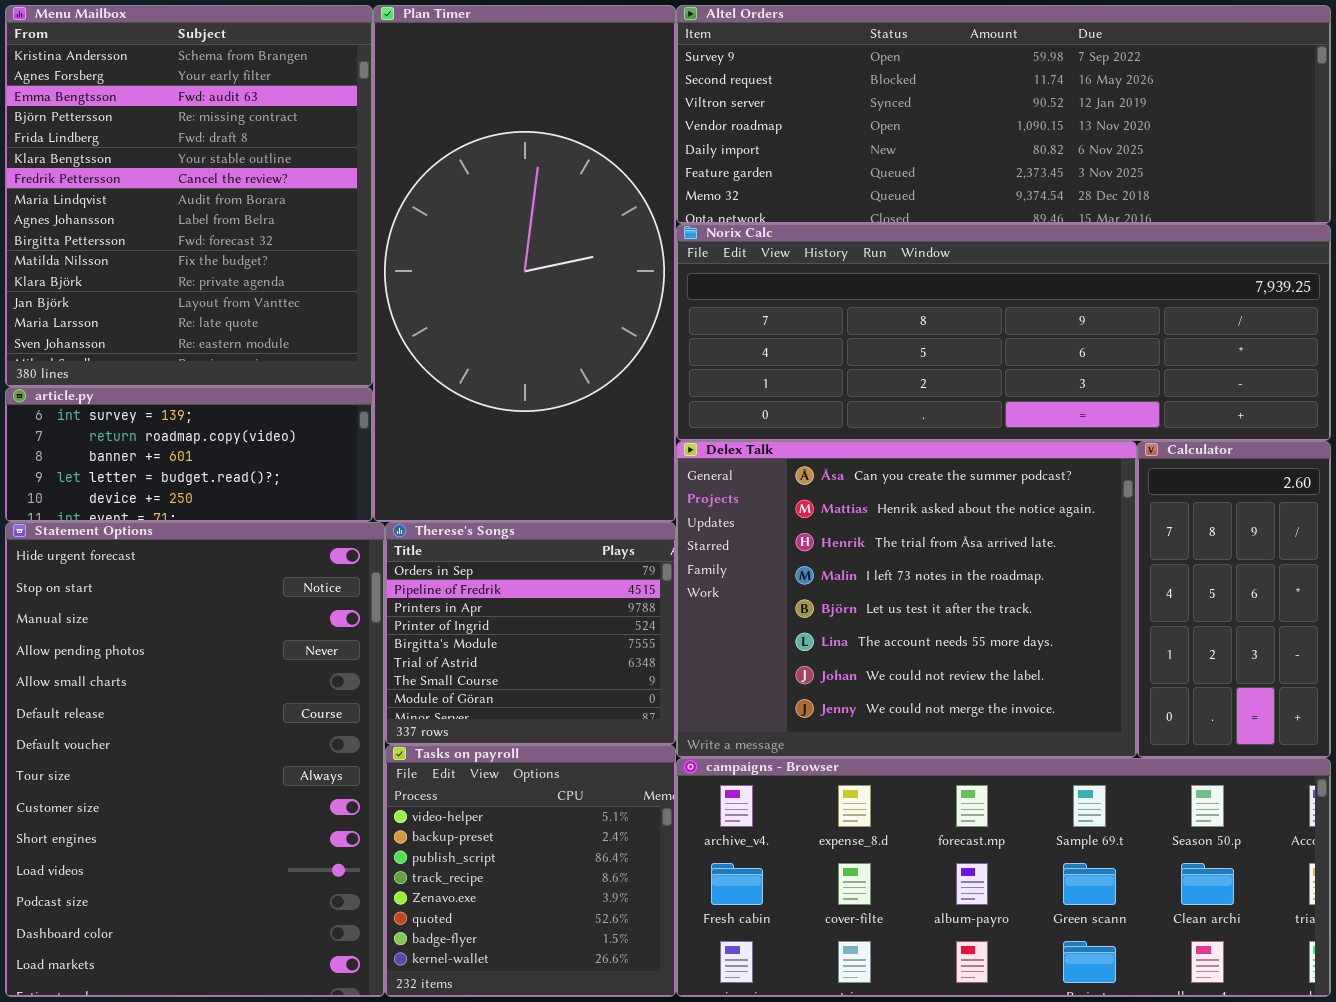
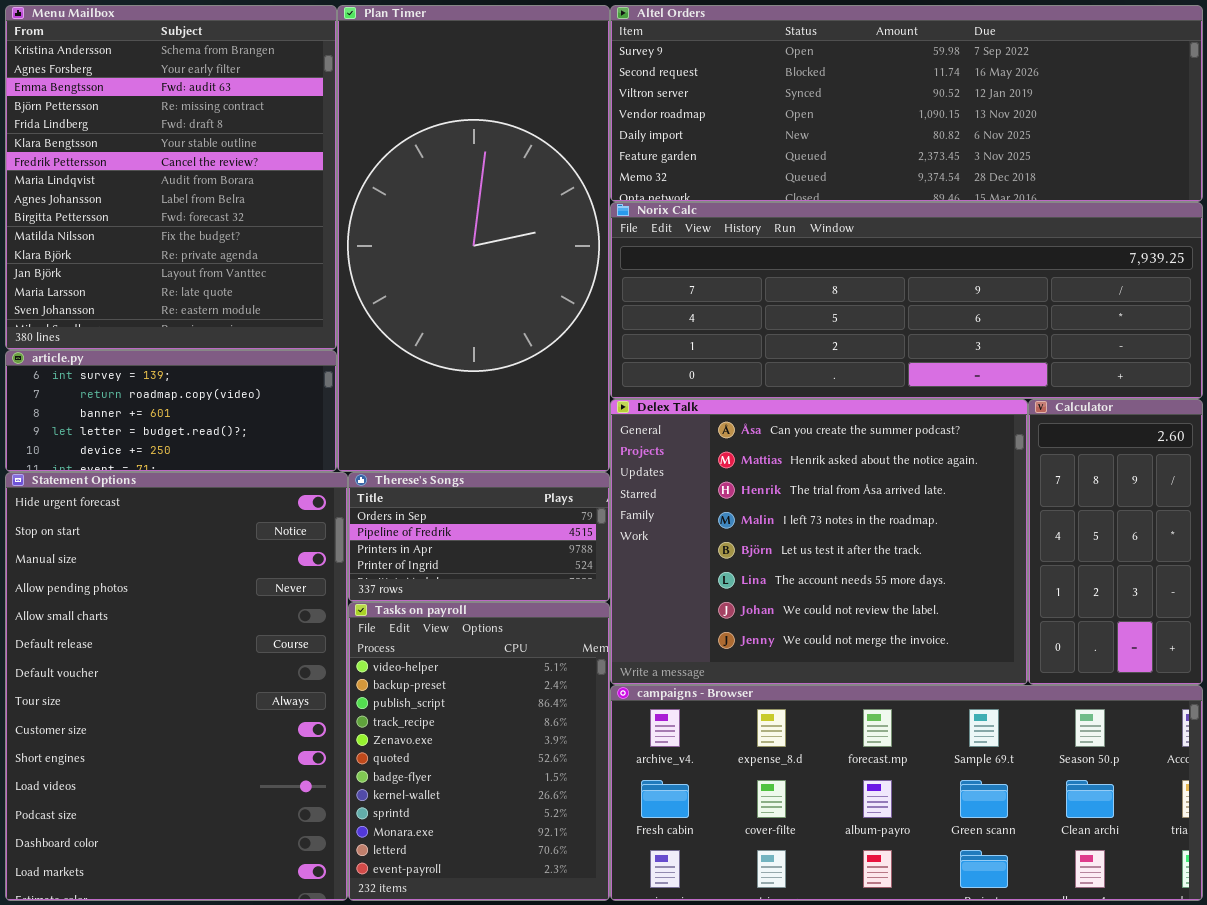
Therese's Songs: [385,522,676,745] -> [348,472,610,602], resized
Tasks on payroll: [385,745,676,997] -> [348,602,610,901], resized

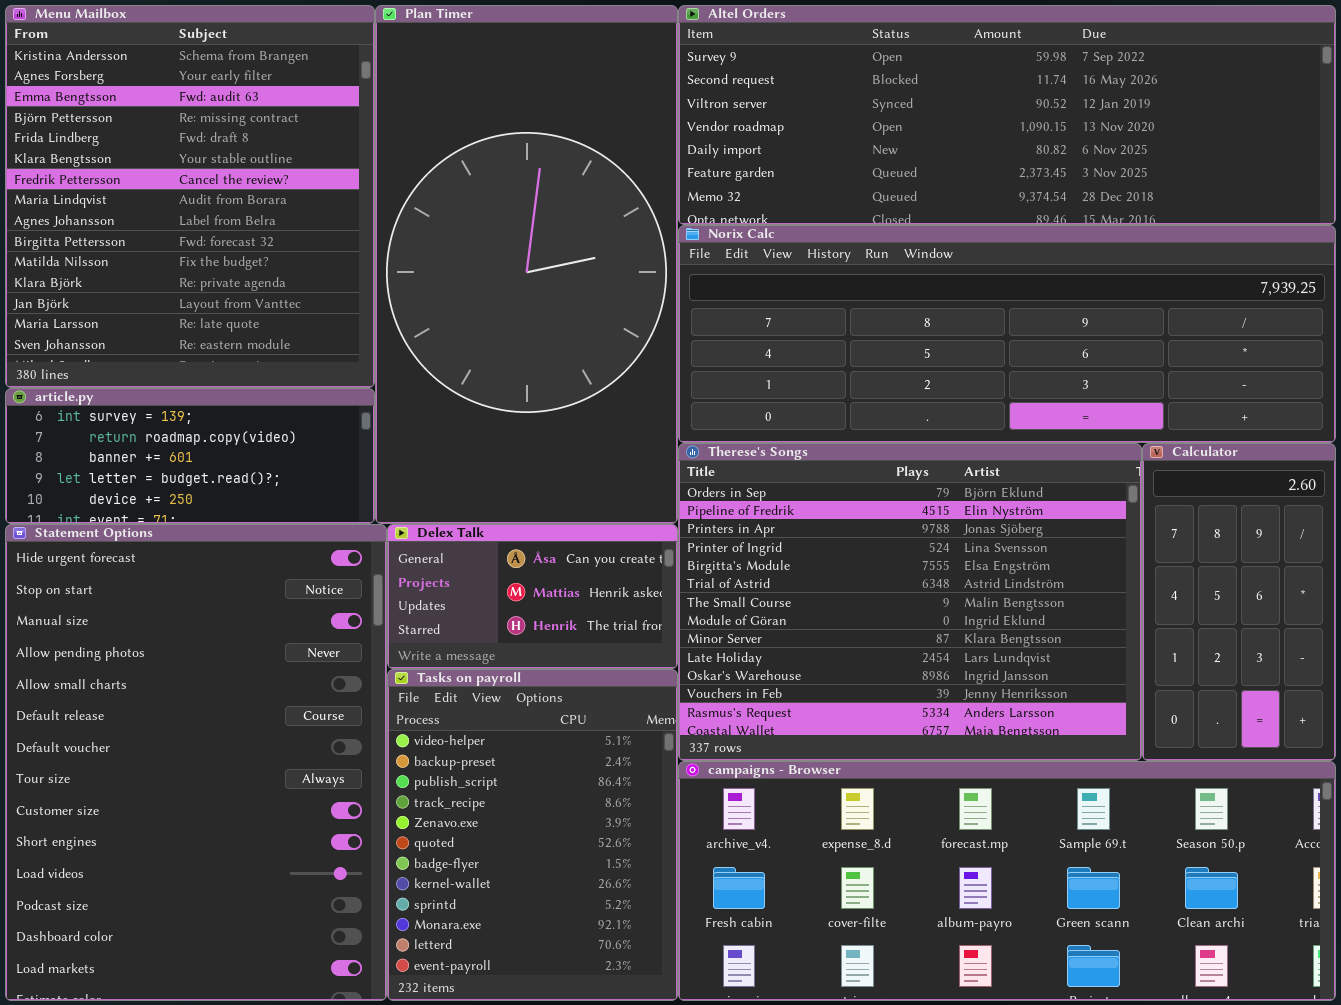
Delex Talk: [610,399,1028,685] -> [387,524,678,669], moved, resized
Therese's Songs: [348,472,610,602] -> [678,443,1142,761], moved, resized

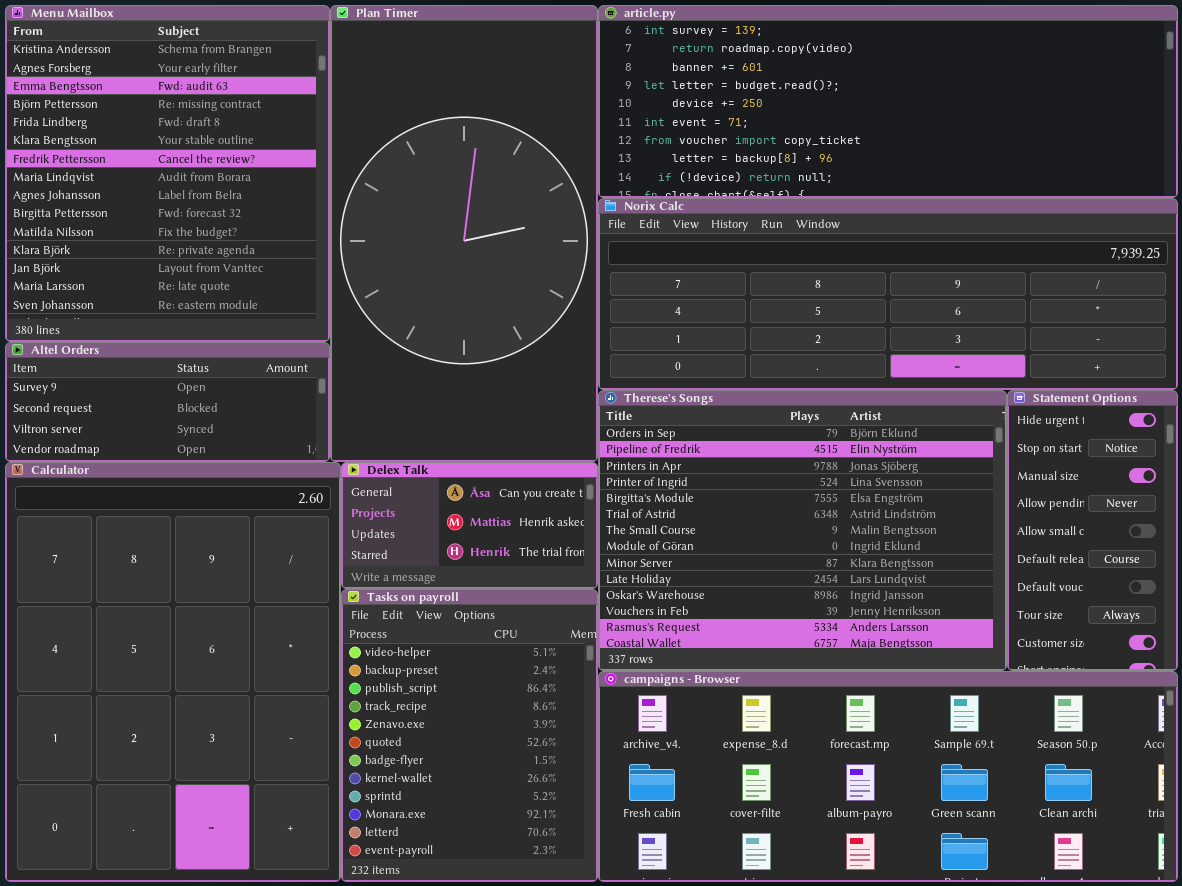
Altel Orders: [678,5,1336,225] -> [5,342,330,462], moved, resized
article.py: [5,388,375,524] -> [598,5,1178,198], moved, resized
Calculator: [1142,443,1336,761] -> [5,462,341,882], moved, resized
Statement Options: [5,524,387,1001] -> [1007,390,1178,671], moved, resized

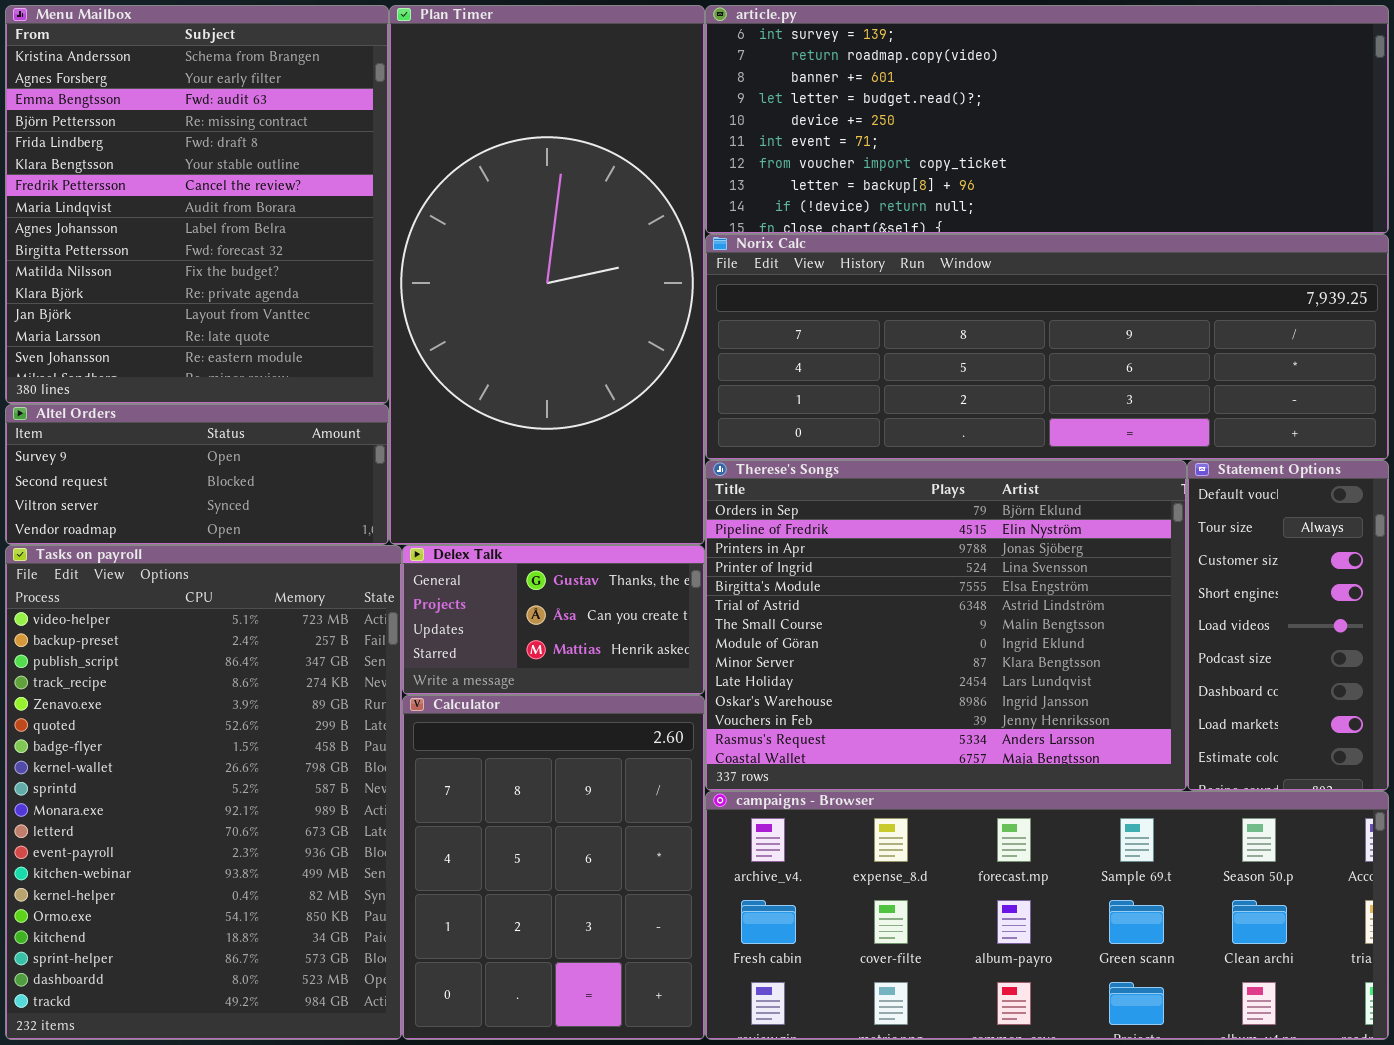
Statement Options: [1007,390,1178,671] -> [1187,460,1389,791], scrolled down 6 rows
Calculator: [5,462,341,882] -> [402,695,705,1040], moved, resized
Delex Talk: [341,462,598,589] -> [402,545,705,695], scrolled up 1 row
Tasks on payroll: [341,589,598,882] -> [5,545,402,1040], moved, resized

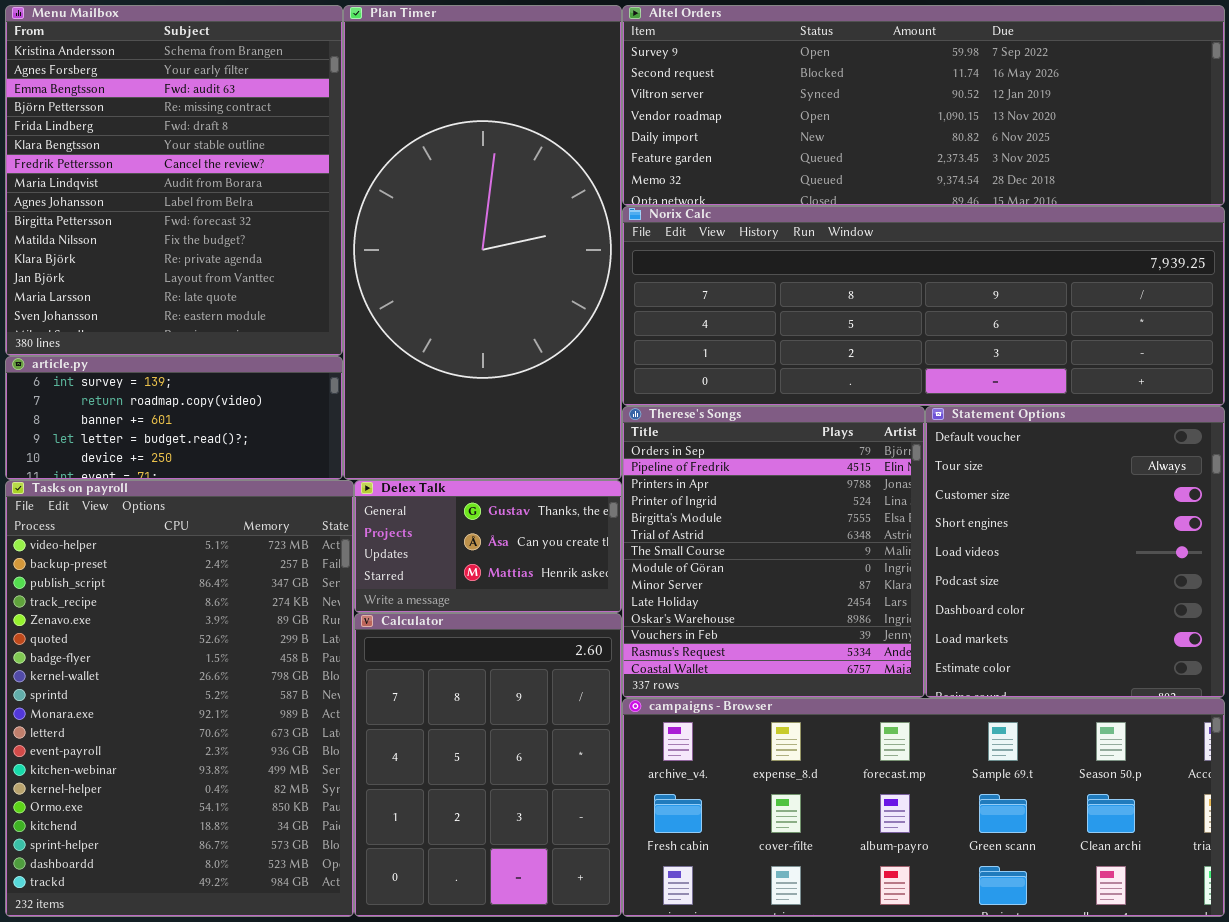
article.py: [705,5,1389,234] -> [5,356,343,480], moved, resized
Altel Orders: [5,404,389,545] -> [622,5,1225,206], moved, resized
Therese's Songs: [705,460,1187,791] -> [622,406,925,698], resized
Statement Options: [1187,460,1389,791] -> [925,406,1225,698], resized

